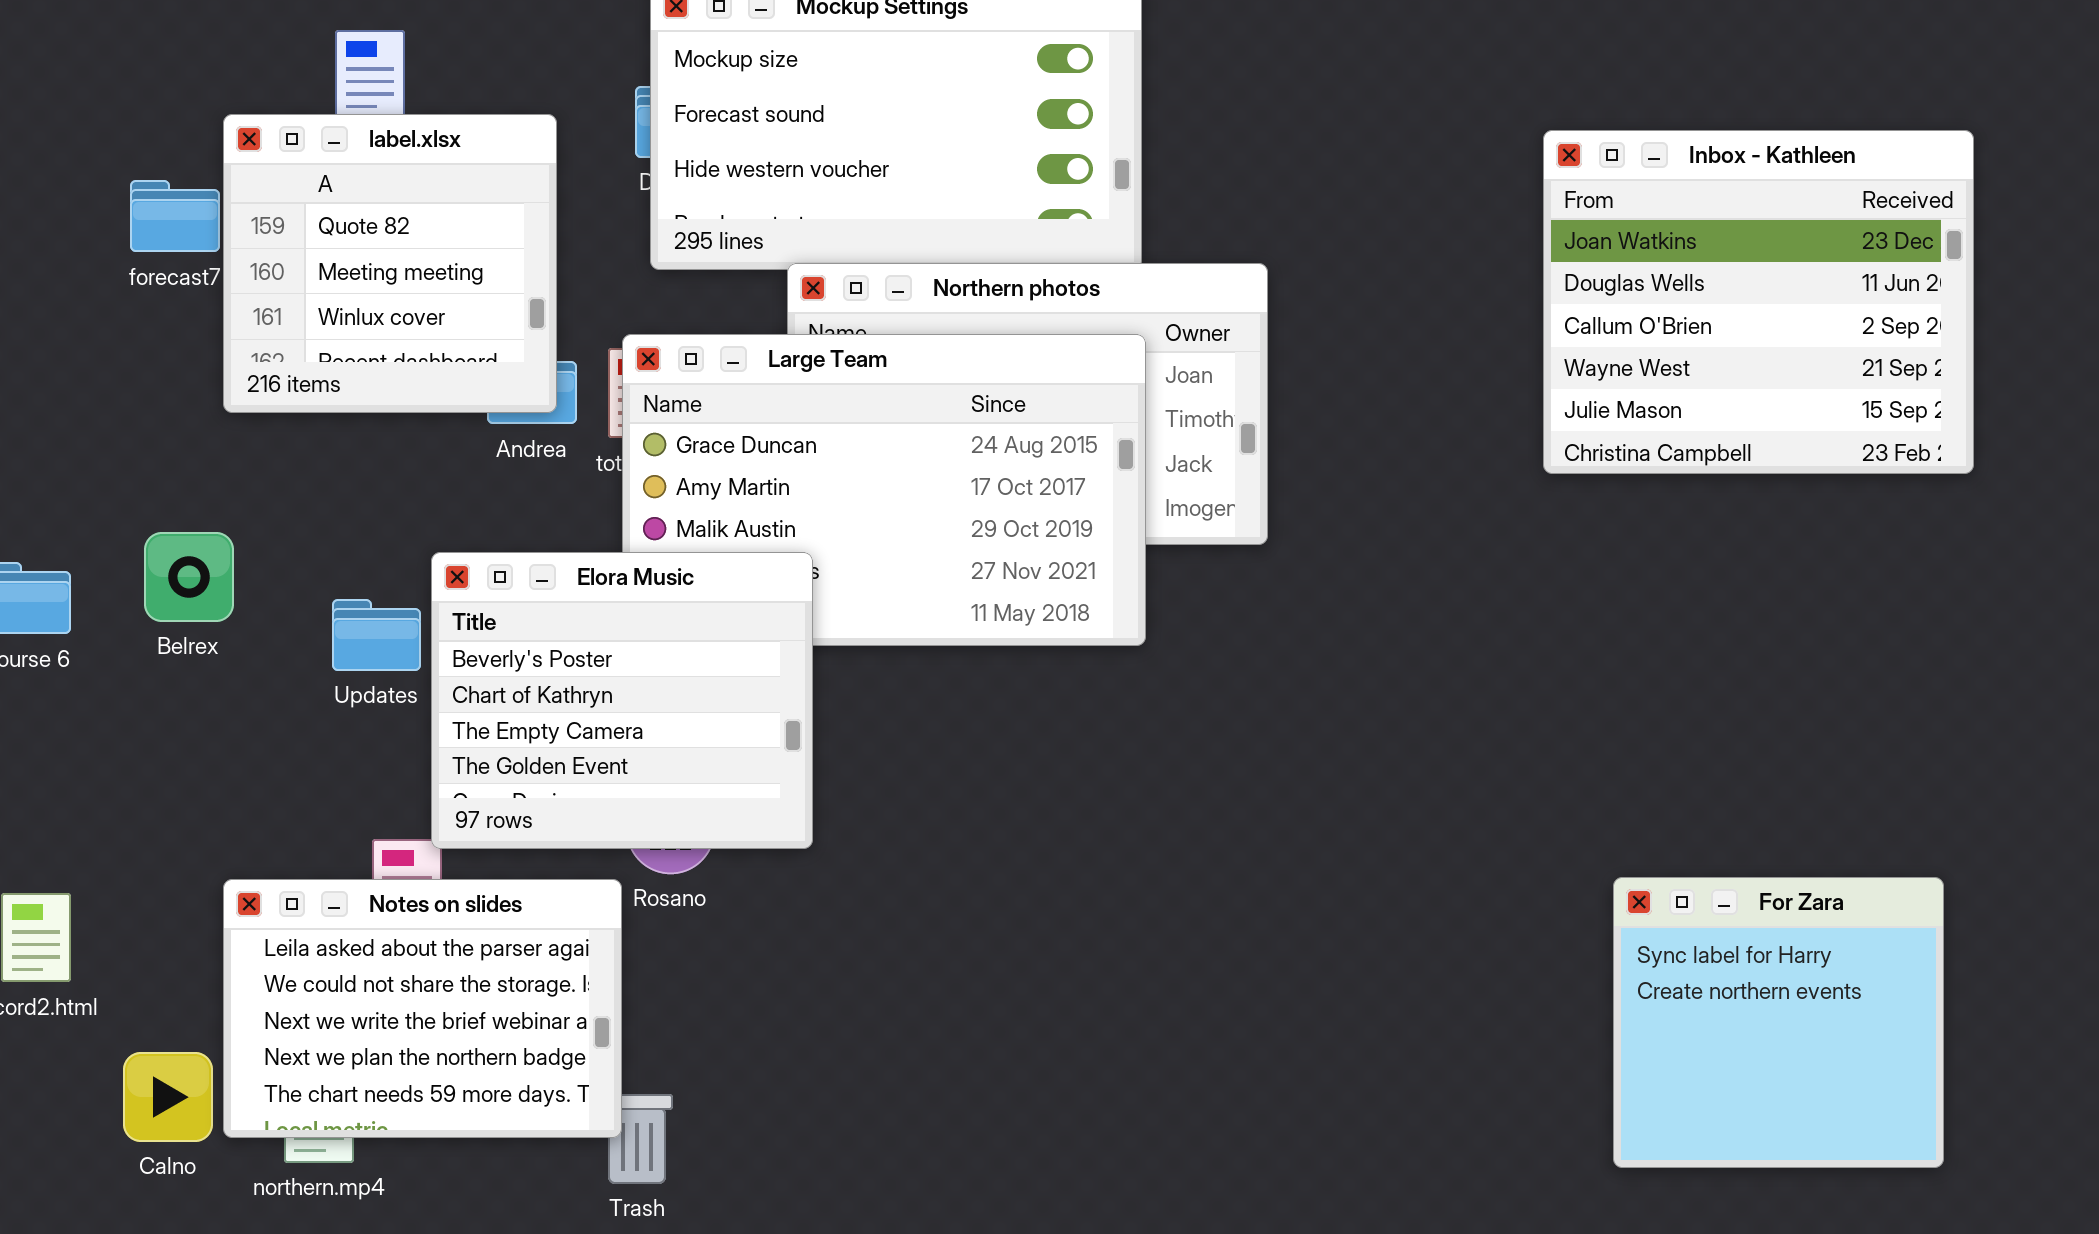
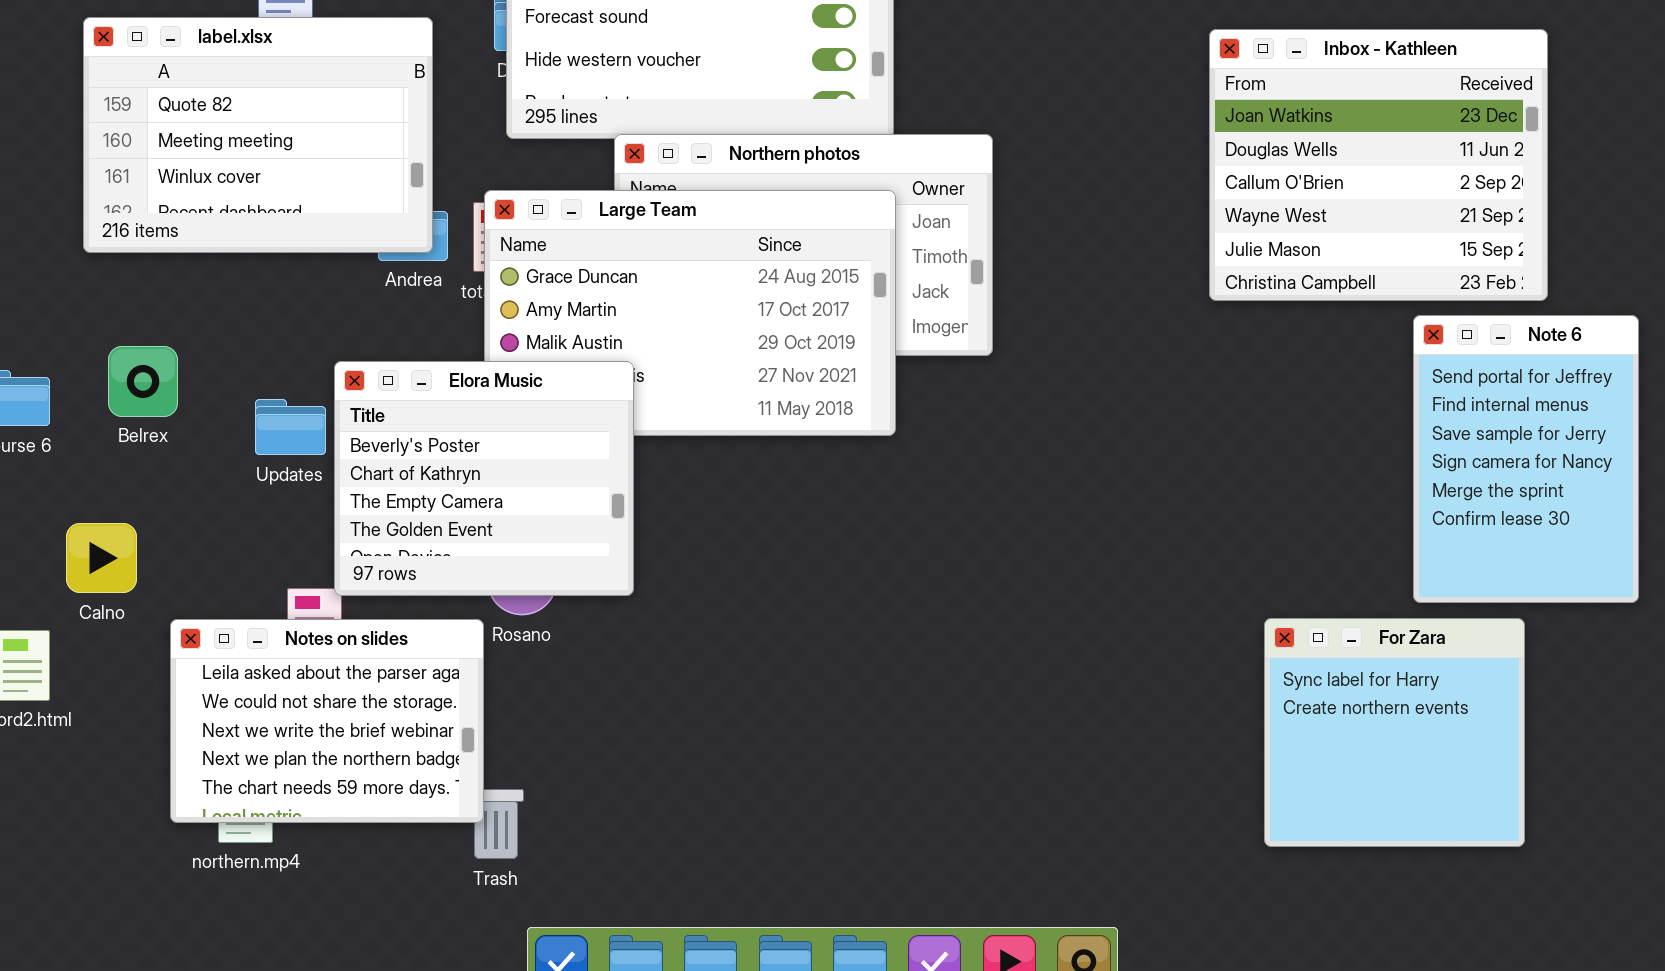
label.xlsx: [223,114,557,413] -> [83,17,433,253], resized
Note 6: none -> [1413,315,1639,603], opened
Calno: [123,1052,213,1142] -> [66,523,137,593], moved

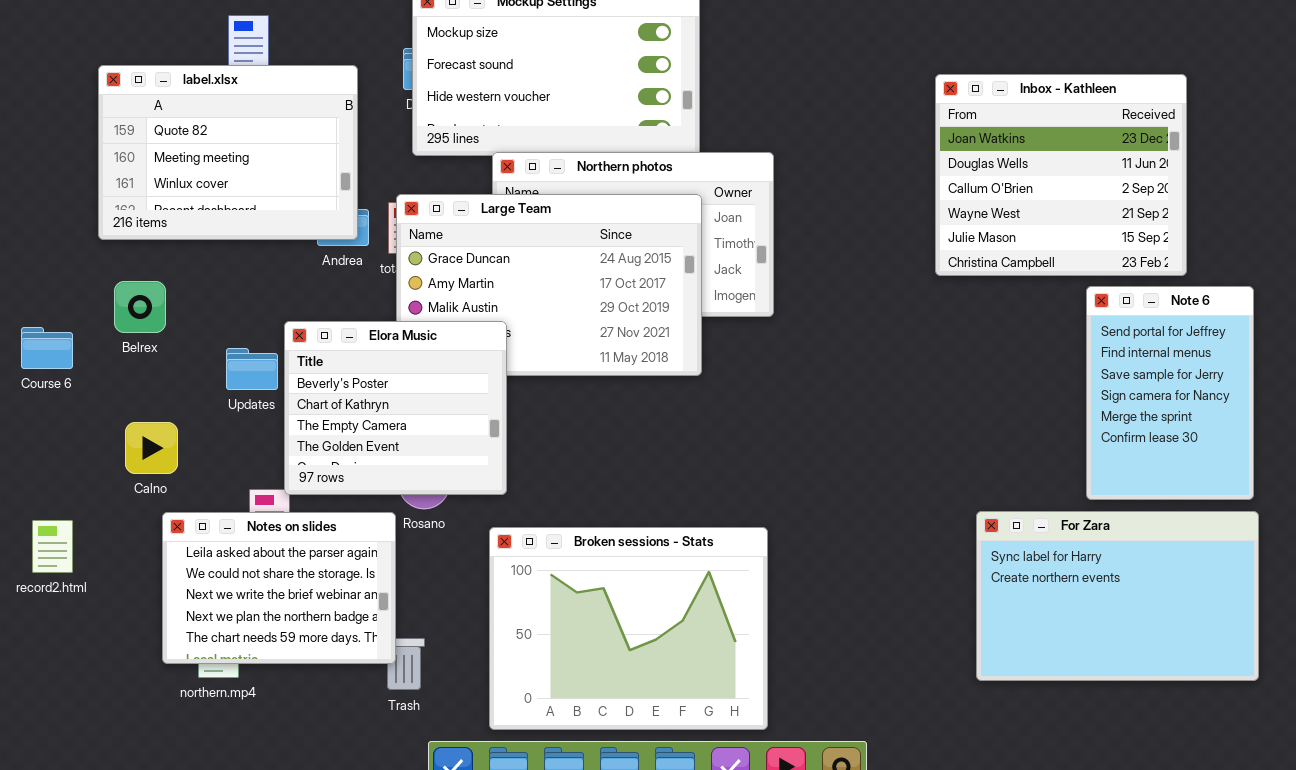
Belrex: [108,346,178,417] -> [114,281,166,333], moved
Calno: [66,523,137,593] -> [125,422,178,474], moved
For Zara: [1264,618,1525,847] -> [976,511,1259,681], resized
Broken sessions - Stats: none -> [489,527,768,730], opened

